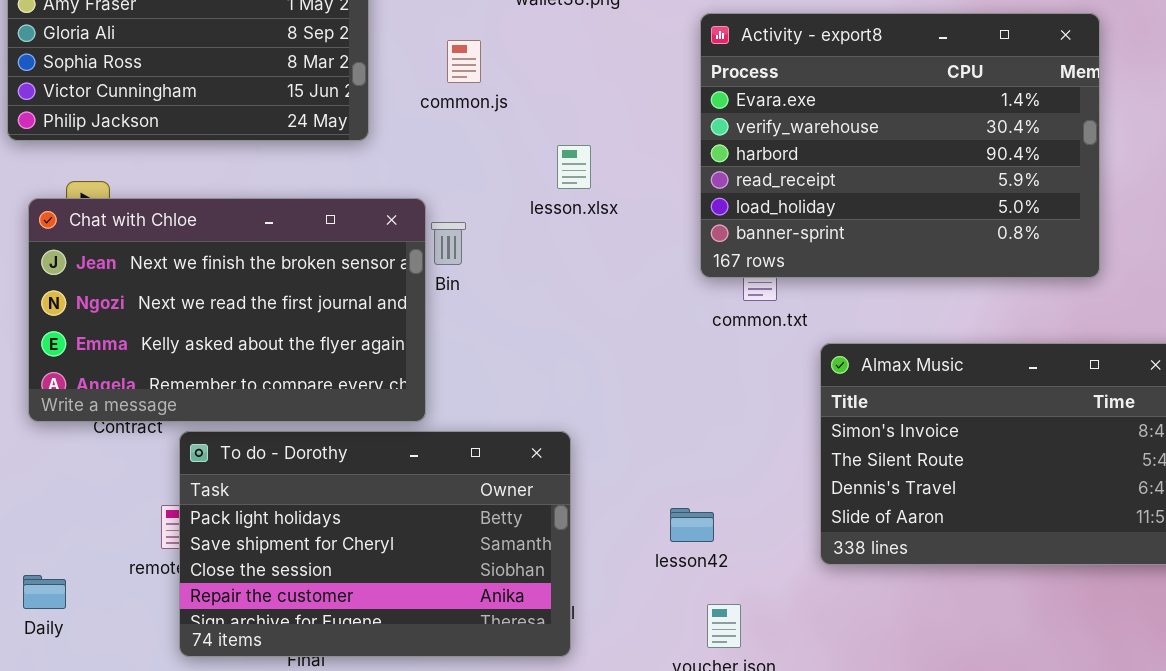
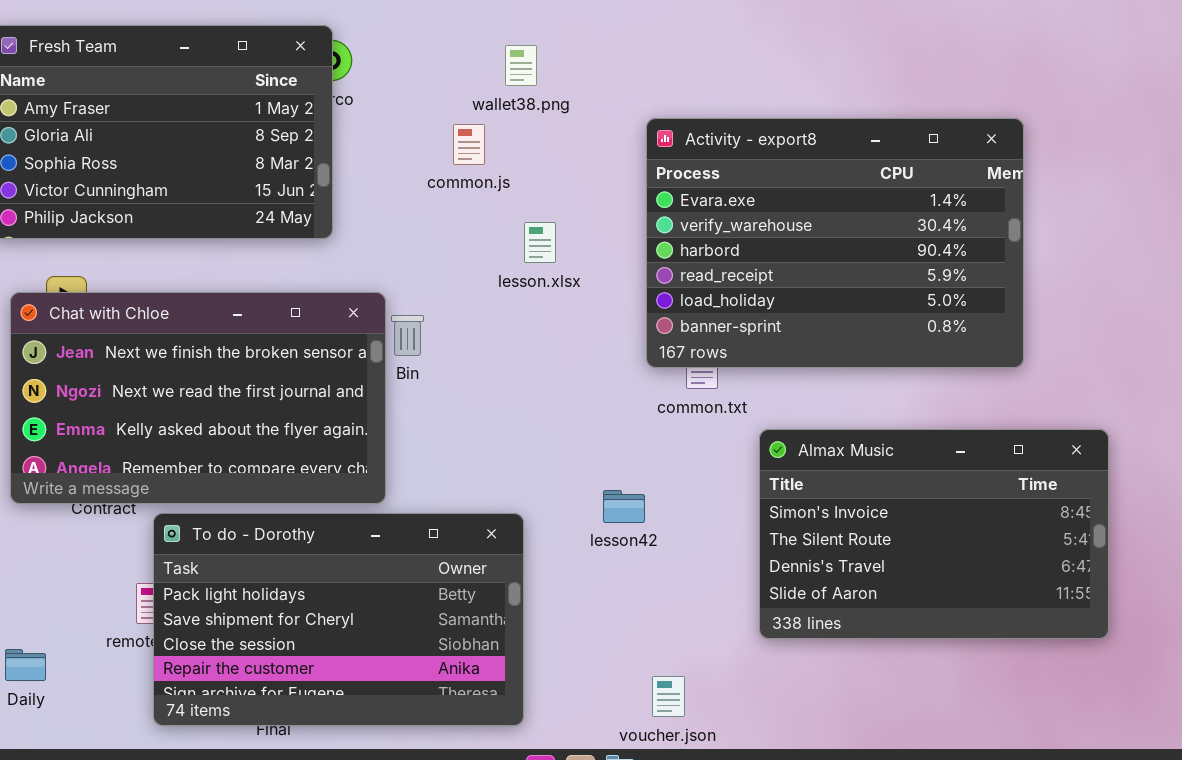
common.js: [447,40,481,83] -> [453,124,485,165], moved
lesson.xlsx: [557,145,591,189] -> [524,222,556,263], moved
lesson42: [670,508,714,542] -> [603,490,645,523], moved

